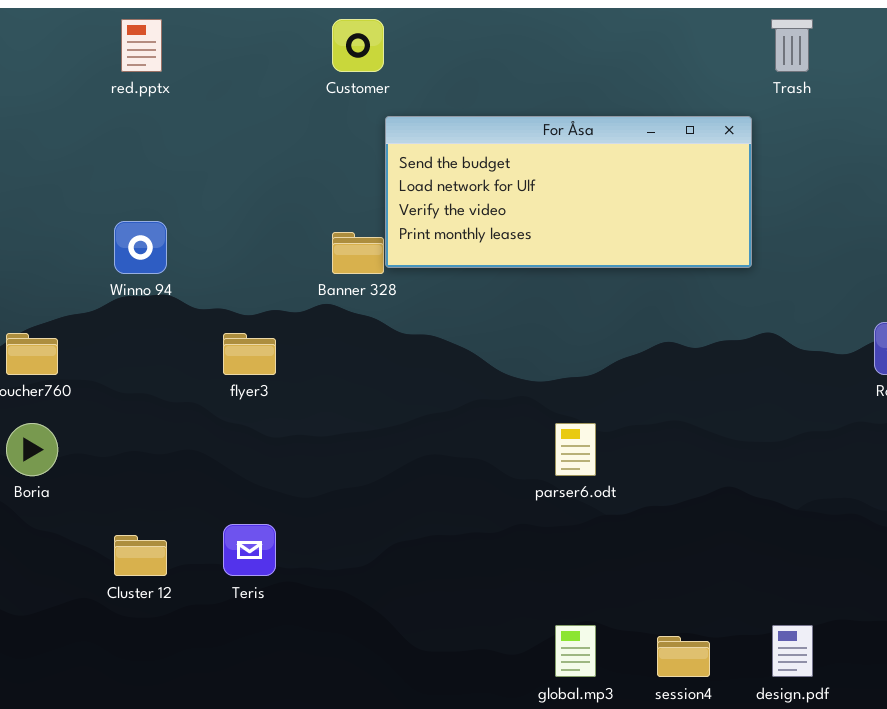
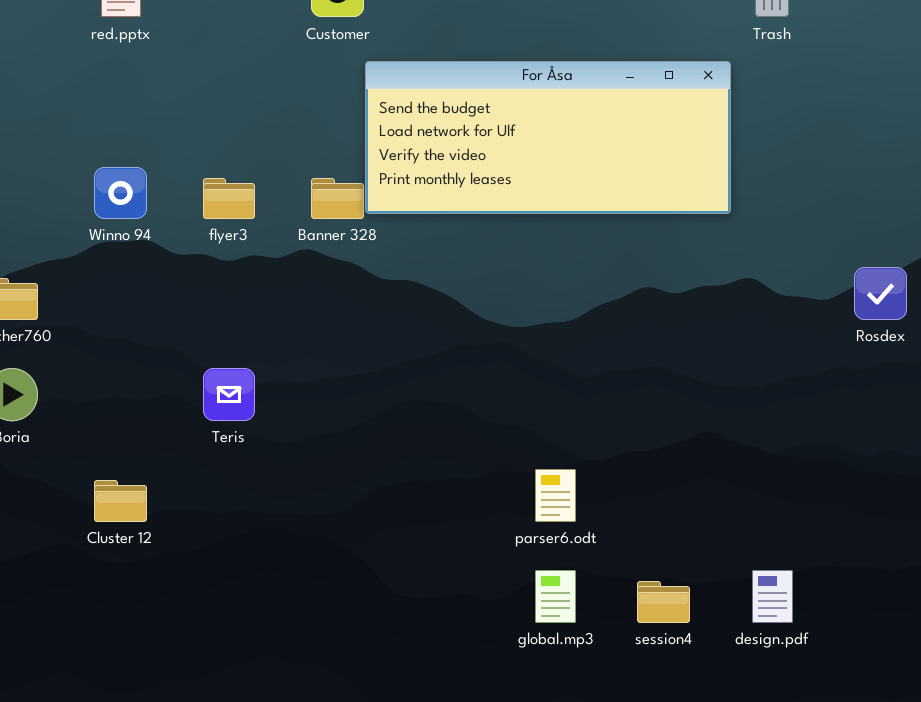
flyer3: [223,333,276,375] -> [203,178,255,219], moved
parser6.odt: [555,423,596,476] -> [535,469,576,522], moved
Teris: [223,524,276,576] -> [203,368,255,421], moved

